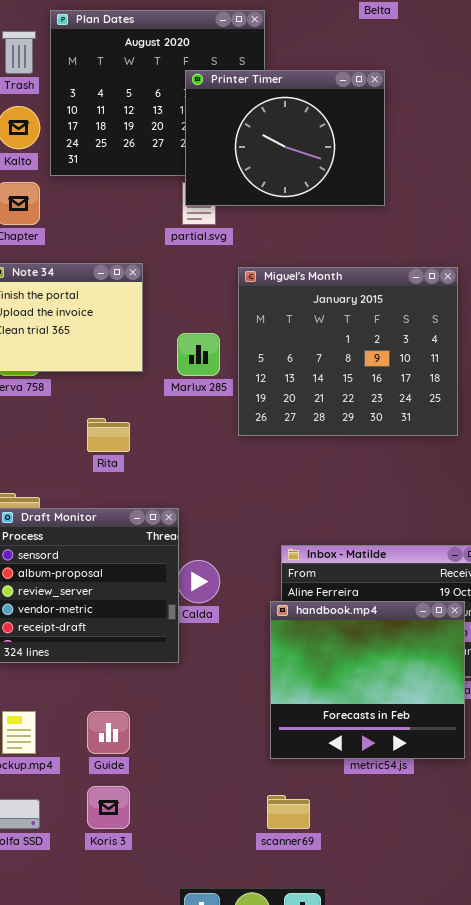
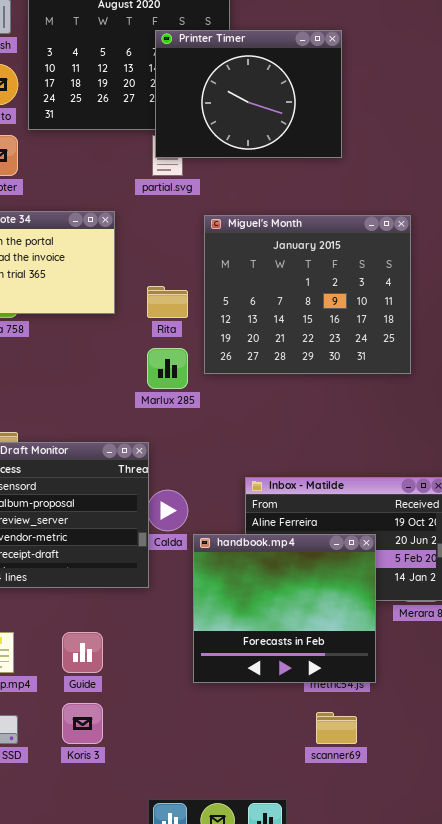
Marlux 285: [177,333,220,376] -> [147,348,188,389], moved
Rita: [87,418,130,452] -> [147,286,188,318], moved
handbook.mp4: [270,601,465,759] -> [193,534,376,683], moved
scanner69: [267,795,310,829] -> [316,712,357,744], moved

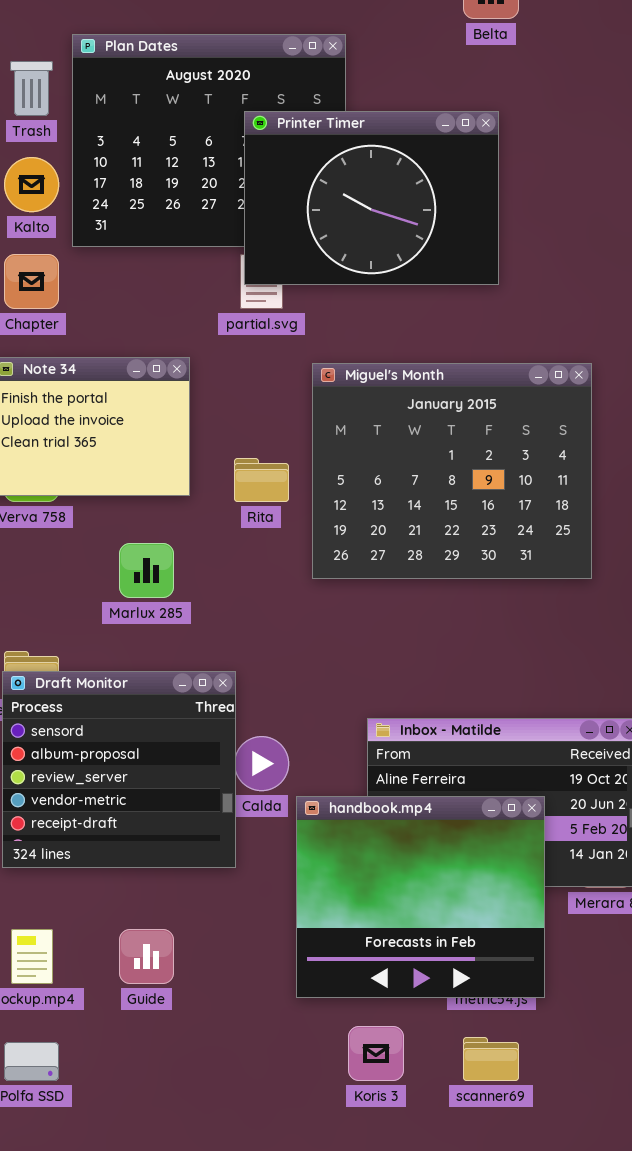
Marlux 285: [147,348,188,389] -> [119,543,174,598], moved
Koris 3: [62,703,103,744] -> [348,1026,404,1081], moved

